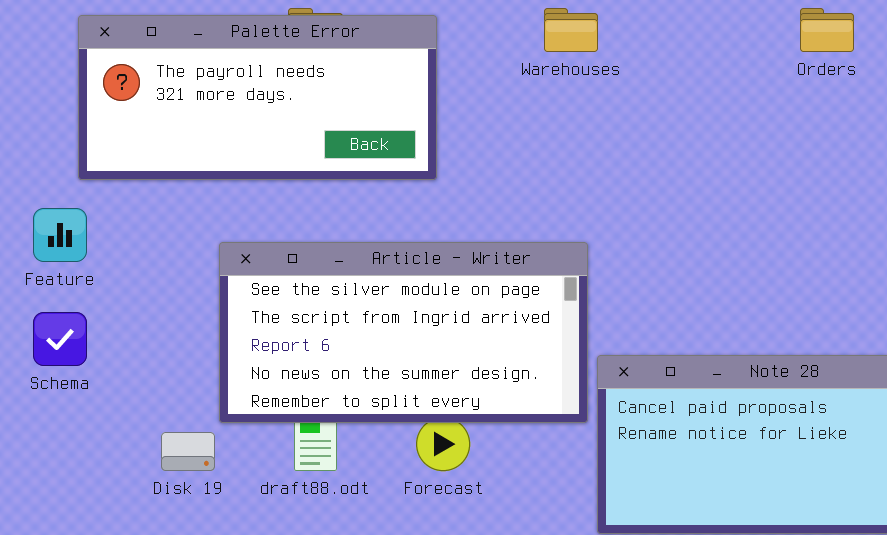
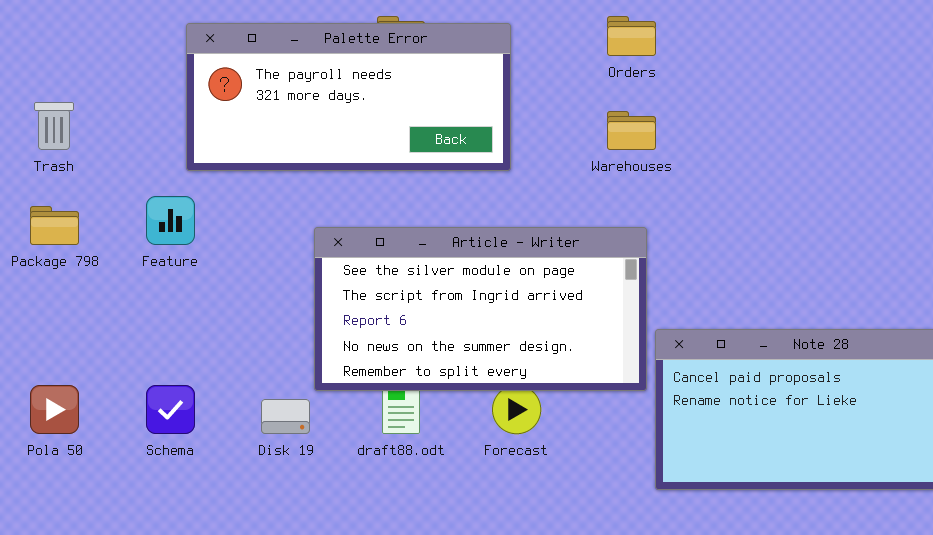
Warehouses: [544,8,598,52] -> [607,111,656,150], moved
Orders: [800,8,854,52] -> [607,16,656,56], moved
Schema: [33,312,87,366] -> [146,385,195,434], moved

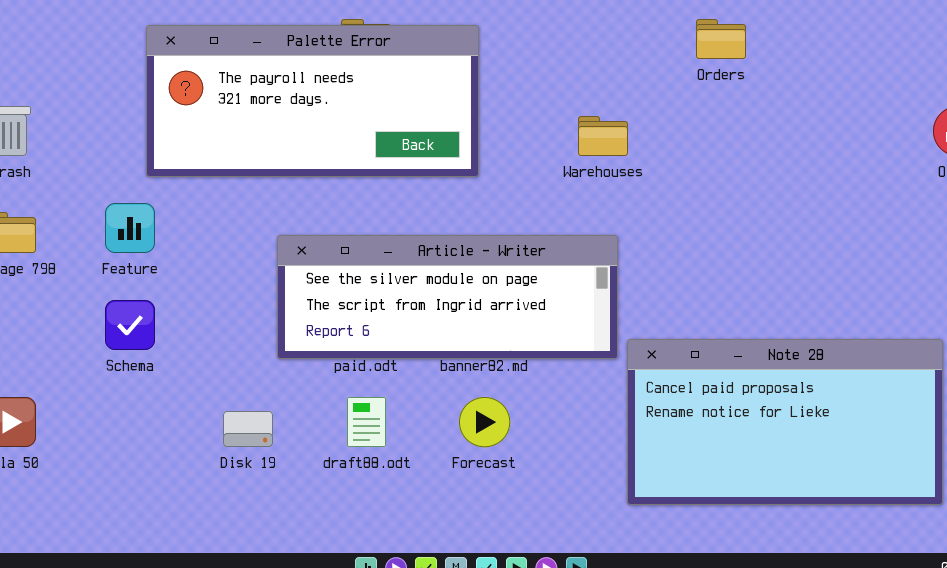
Orders: [607,16,656,56] -> [696,19,746,59], moved
Article - Writer: [314,227,647,391] -> [277,235,618,359], resized
Schema: [146,385,195,434] -> [105,300,155,350], moved

